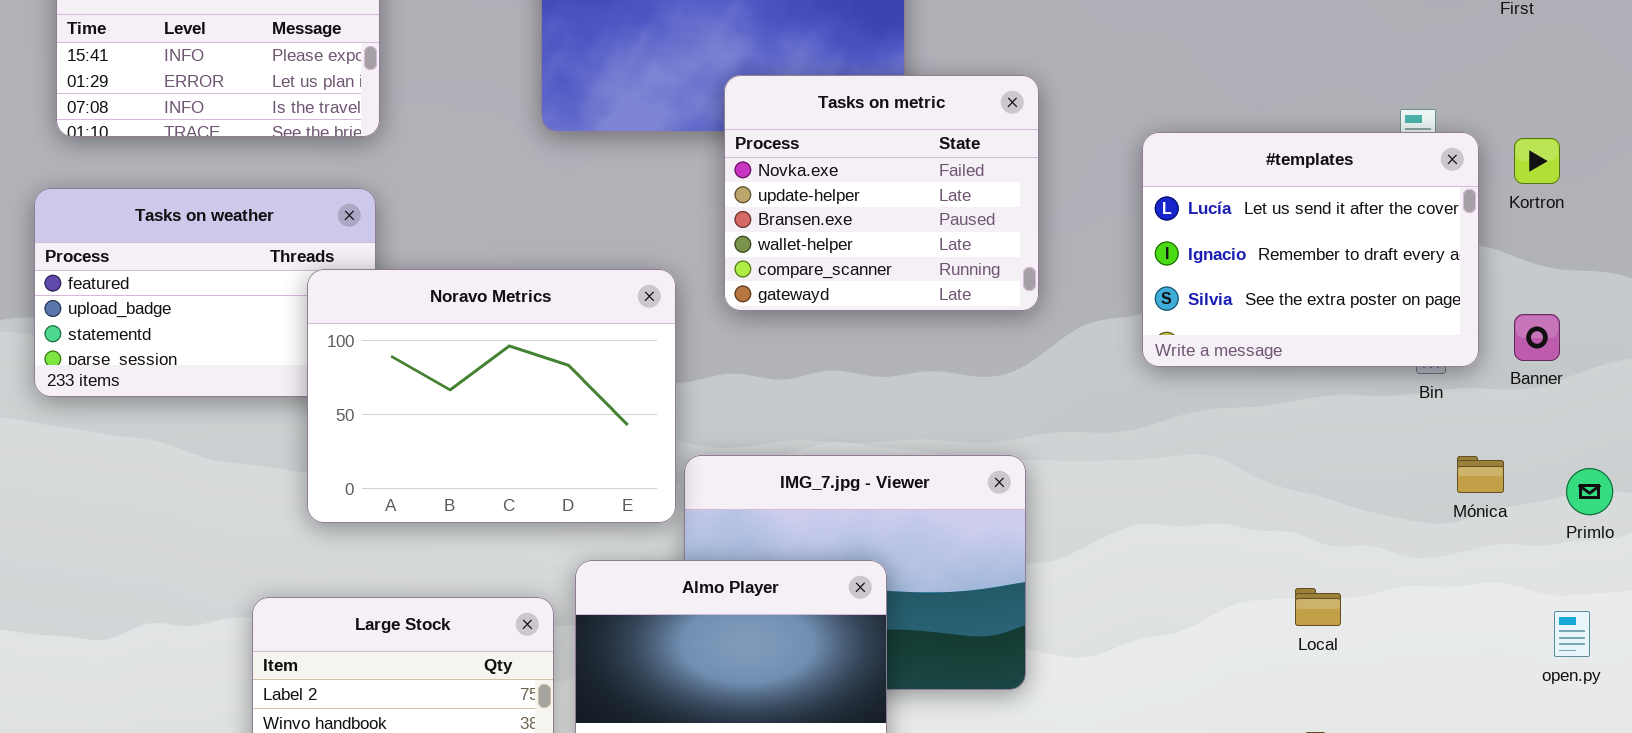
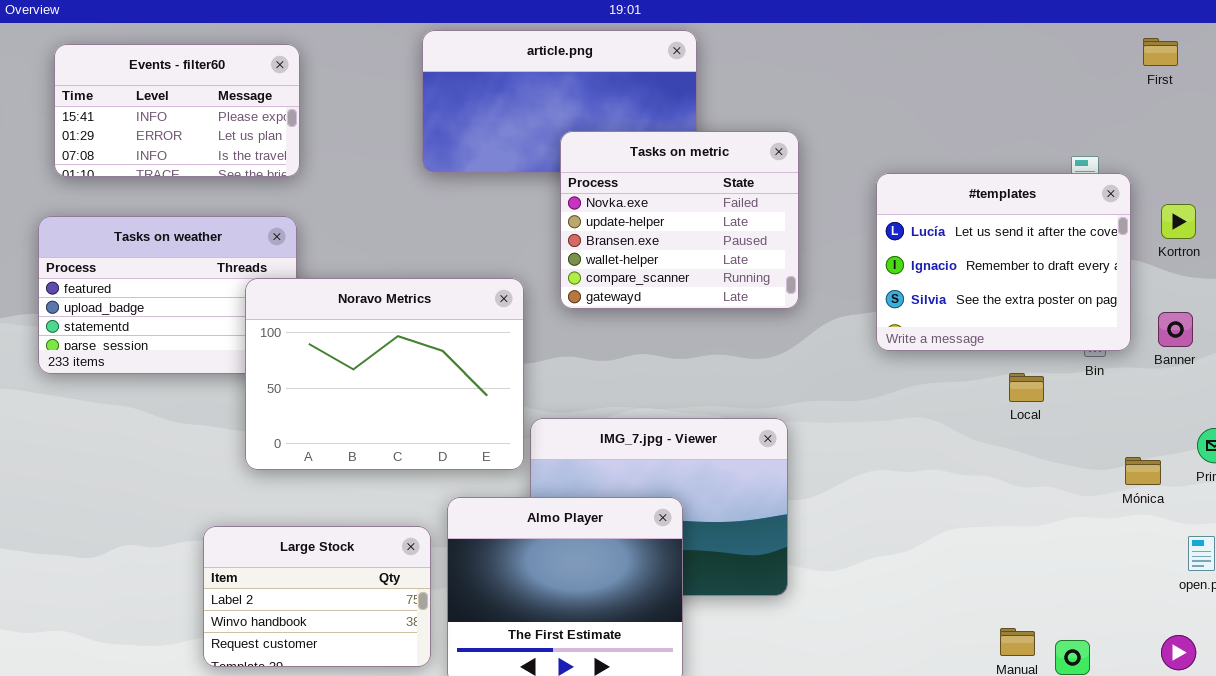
Kortron: [1514,138,1560,184] -> [1161,204,1196,239], moved
Mónica: [1457,456,1504,493] -> [1125,457,1161,485], moved
Local: [1295,588,1341,626] -> [1009,373,1044,402], moved

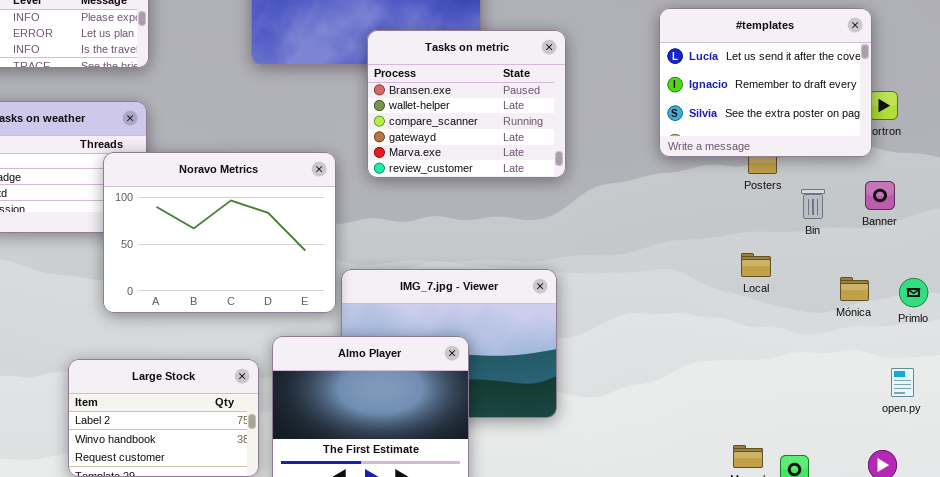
Tasks on metric: [560,131,799,309] -> [367,30,566,178], scrolled down 2 rows
#templates: [876,173,1131,351] -> [659,8,872,157], moved
Local: [1009,373,1044,402] -> [741,253,771,277], moved
Mónica: [1125,457,1161,485] -> [840,277,869,301], moved

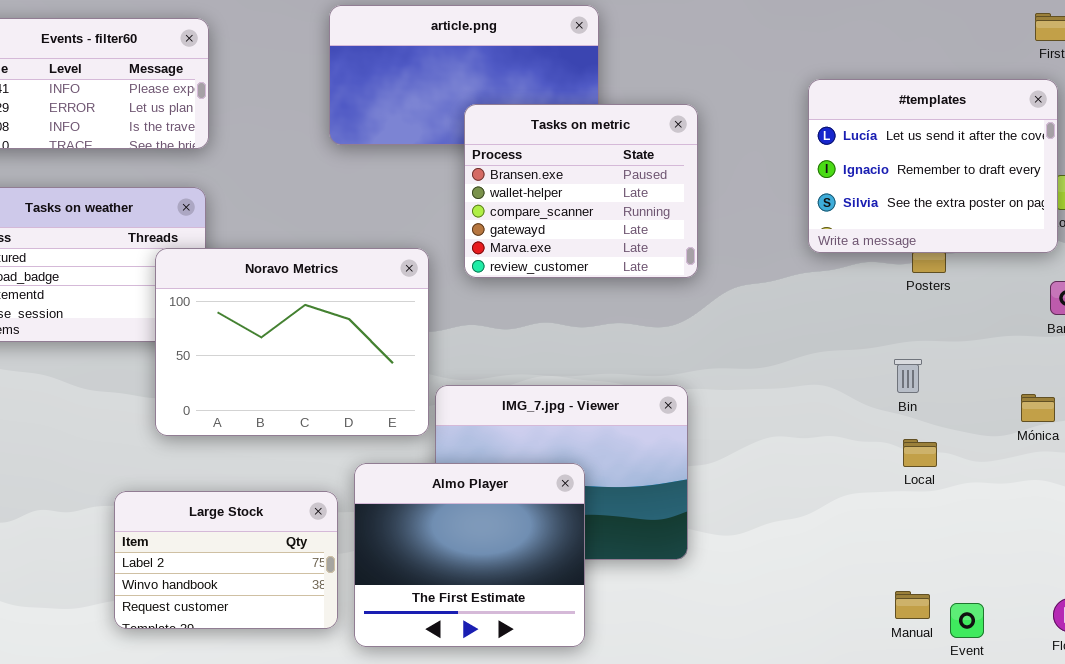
Bin: [801,189,825,219] -> [894,359,922,393], moved
Local: [741,253,771,277] -> [903,439,937,467], moved

